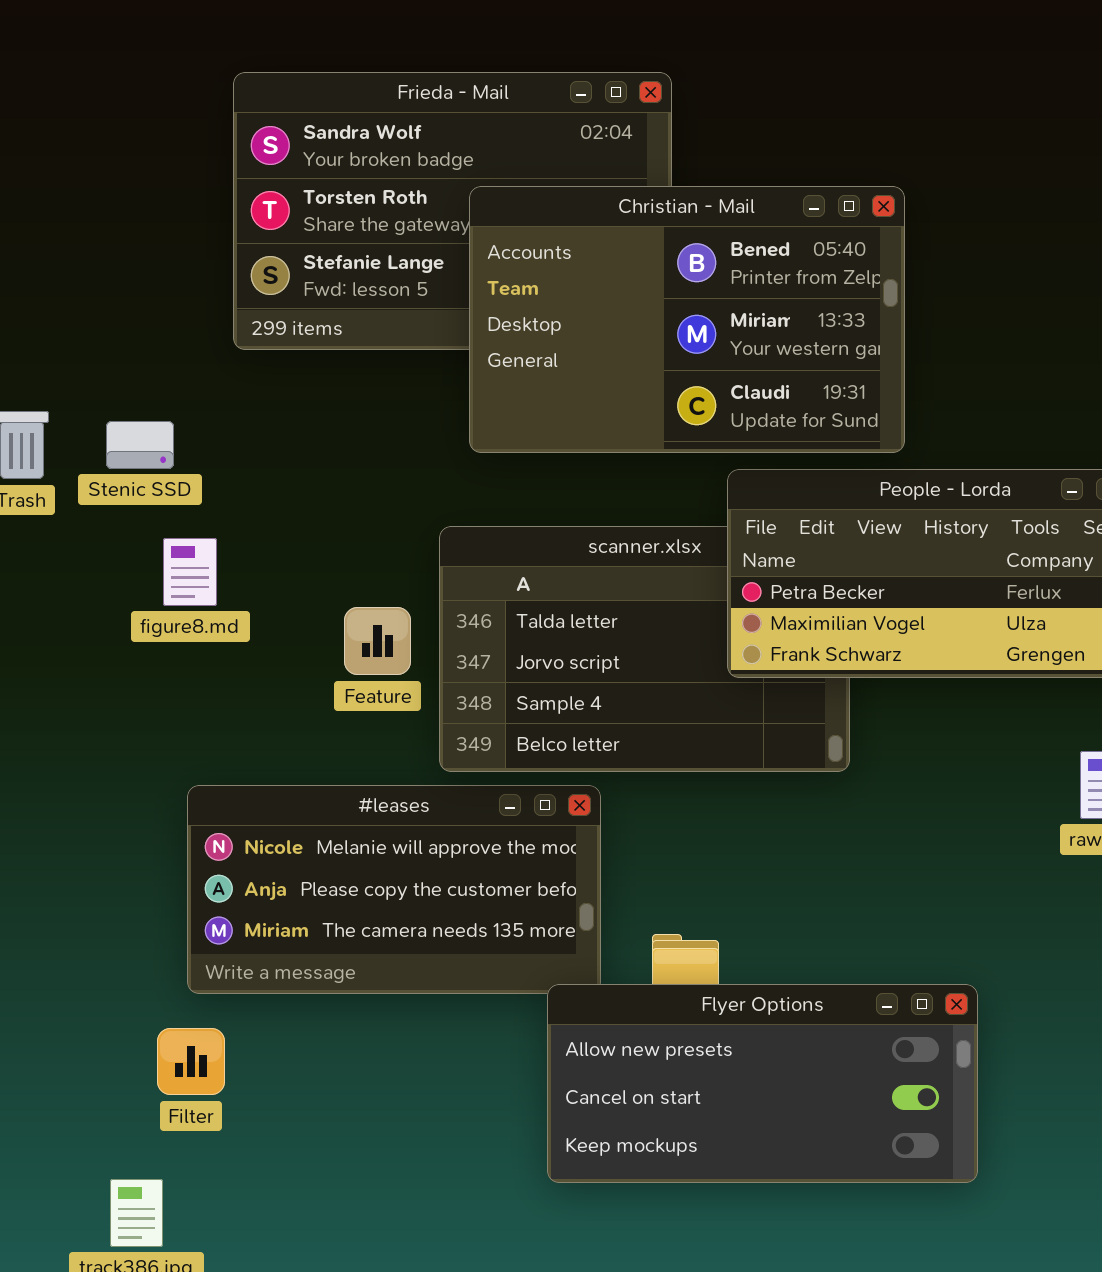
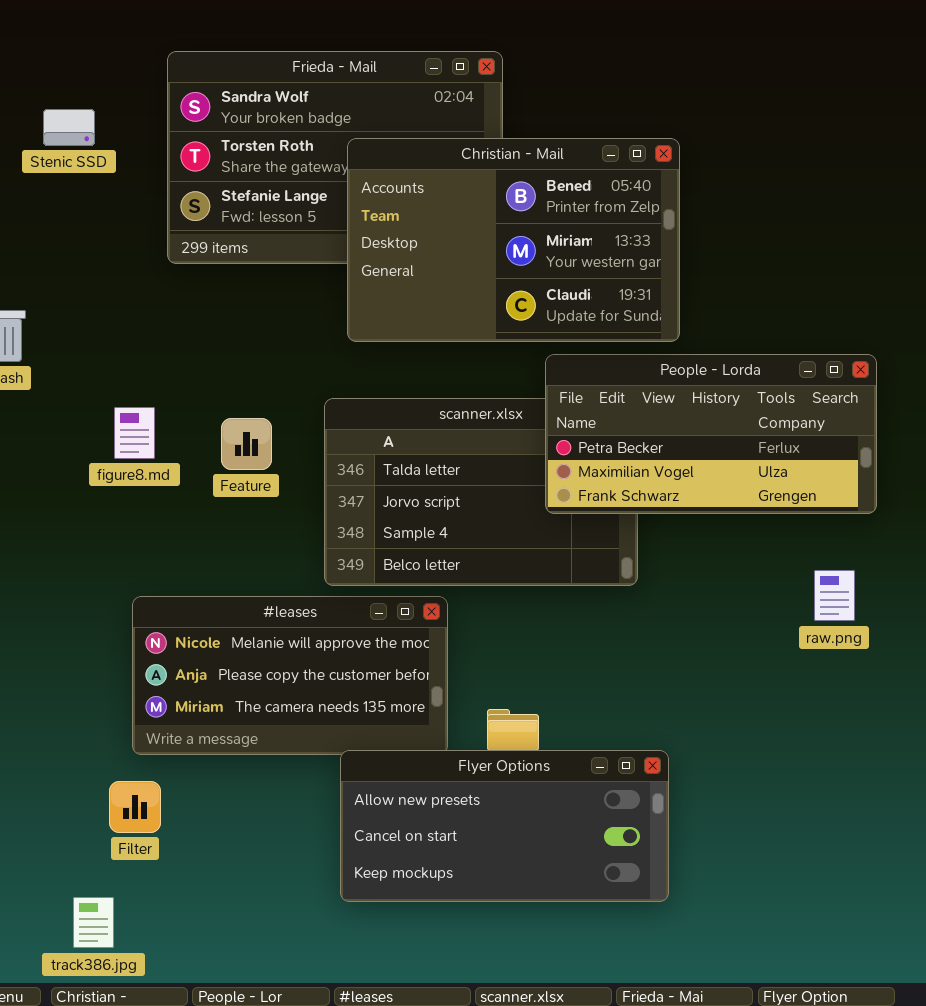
Stenic SSD: [106,421,174,469] -> [43,109,95,146], moved
Feature: [344,607,411,675] -> [221,418,272,470], moved
Flyer Options: [547,984,978,1183] -> [340,750,669,902], moved

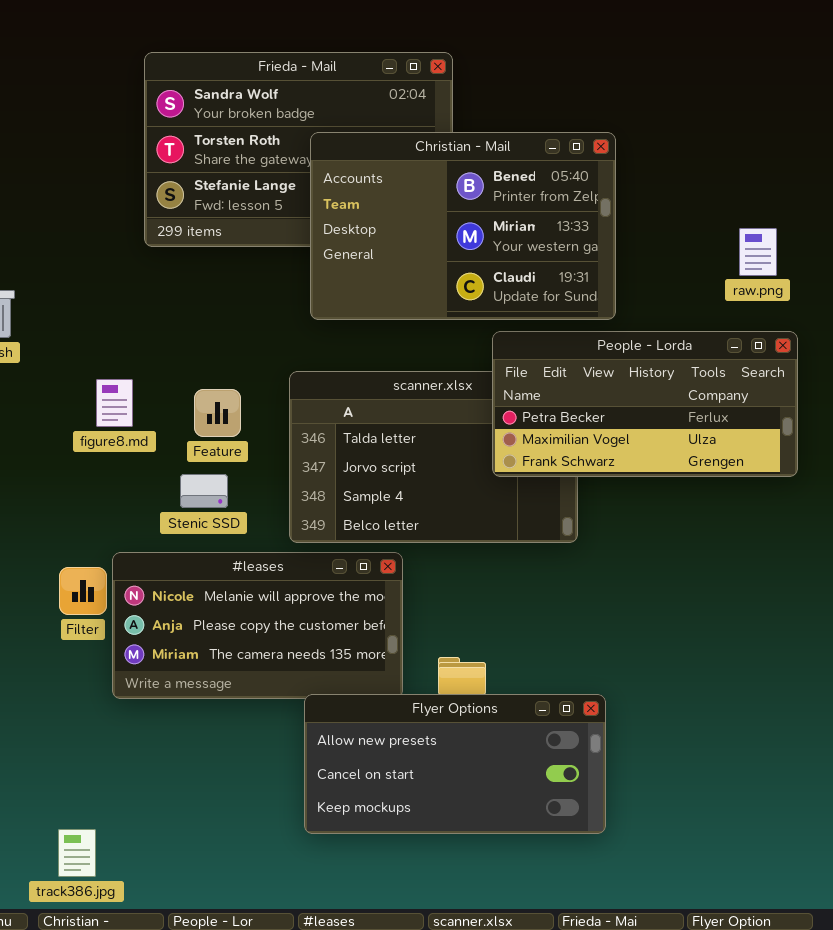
Stenic SSD: [43,109,95,146] -> [180,474,228,508], moved
raw.png: [814,570,855,621] -> [739,228,777,276], moved
Filter: [109,781,161,833] -> [59,567,107,615], moved

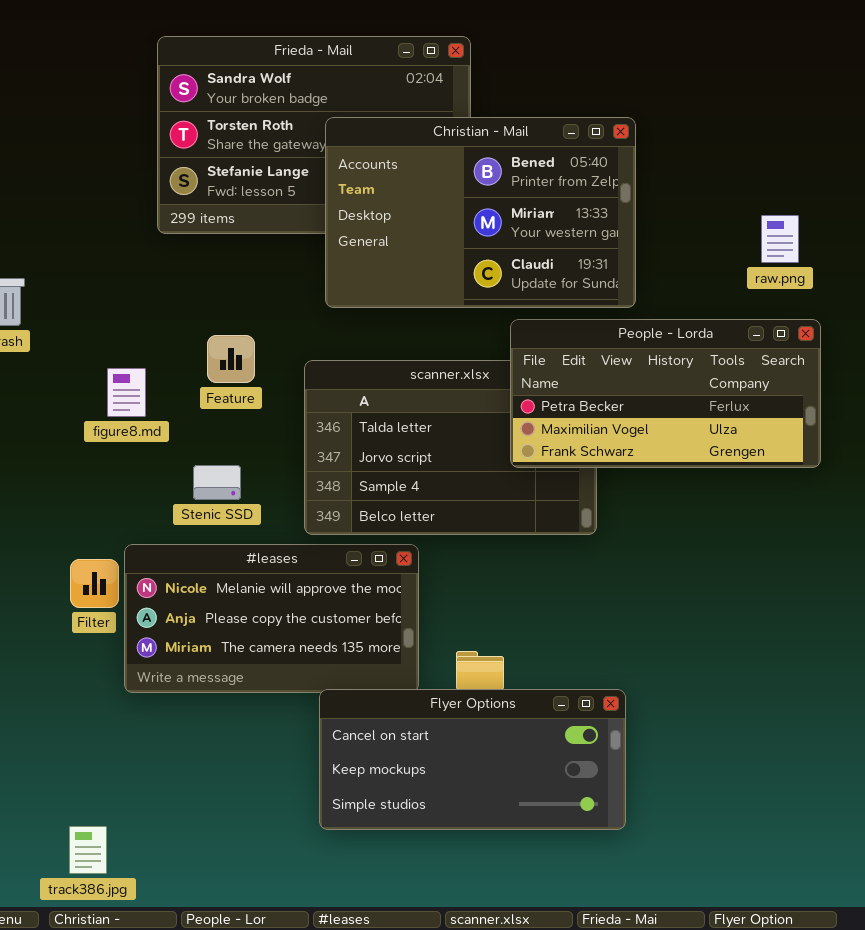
Feature: [194,389,241,437] -> [207,335,255,383], moved
Flyer Options: [304,694,606,834] -> [319,689,626,830], scrolled down 1 row

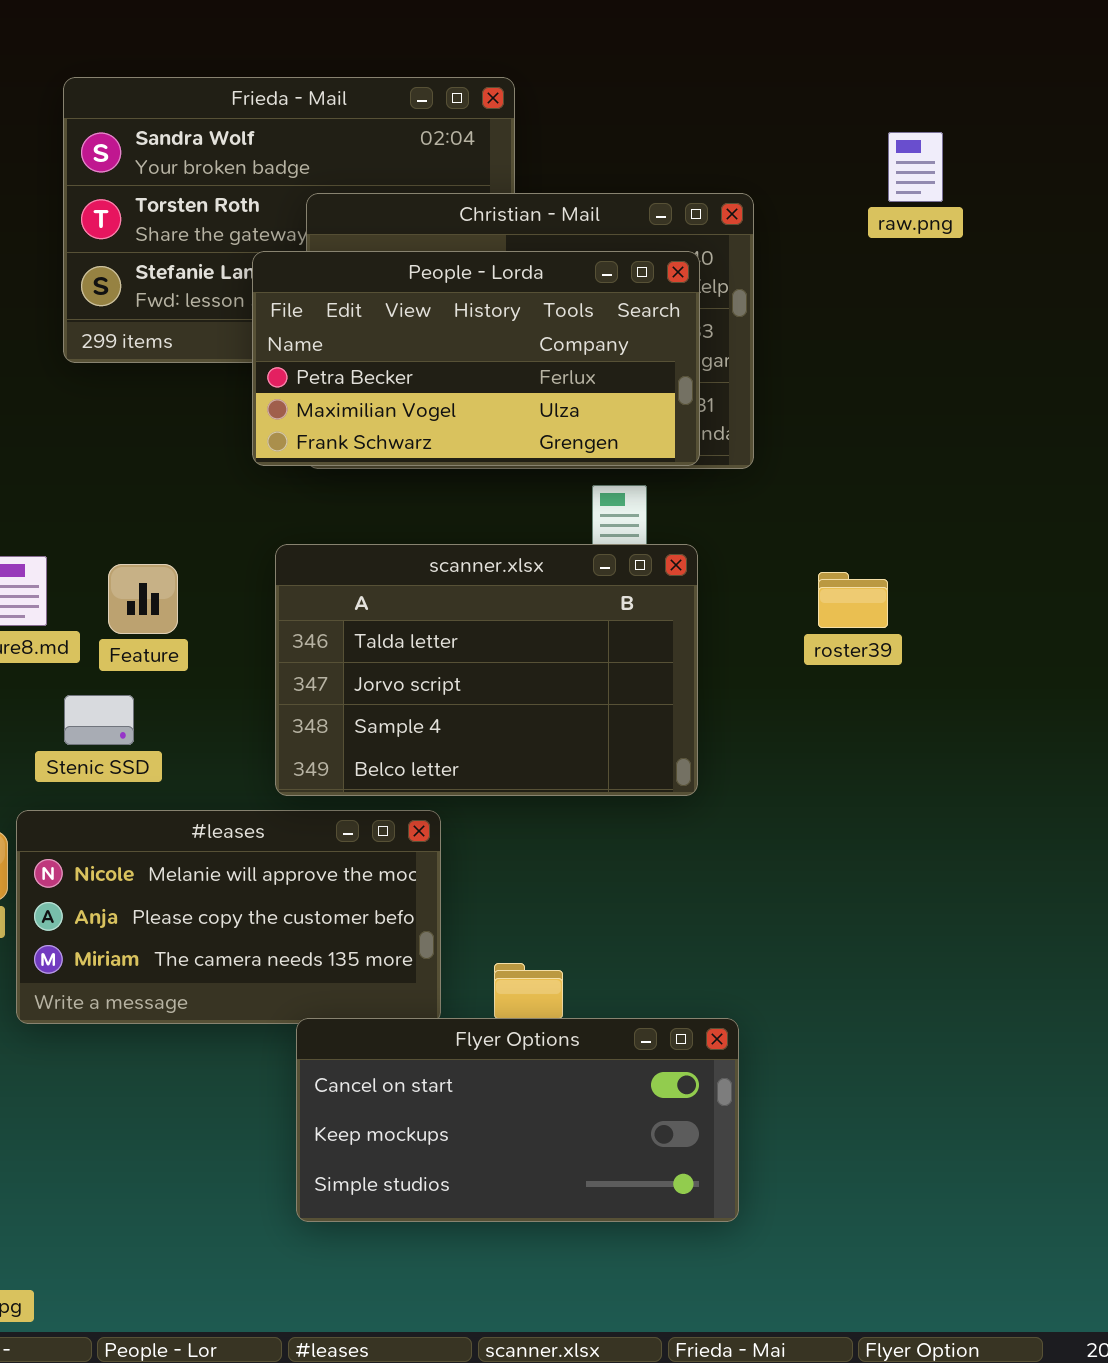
raw.png: [761,215,799,263] -> [888,132,943,202], moved
People - Lorda: [510,319,821,468] -> [252,251,700,466], moved
Feature: [207,335,255,383] -> [108,564,178,634], moved
Stenic SSD: [193,465,241,500] -> [64,695,134,745], moved

